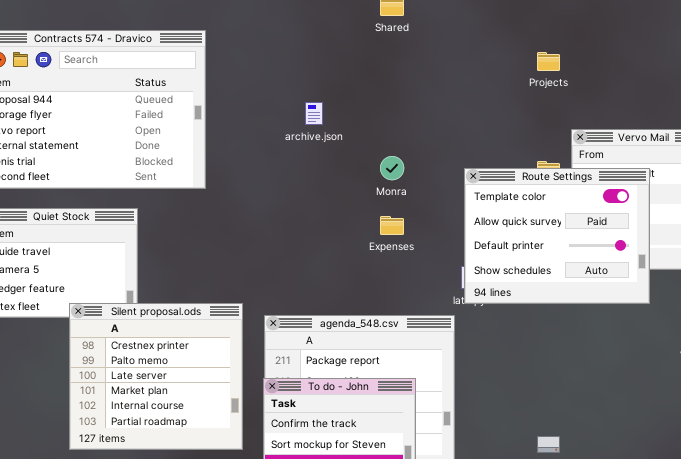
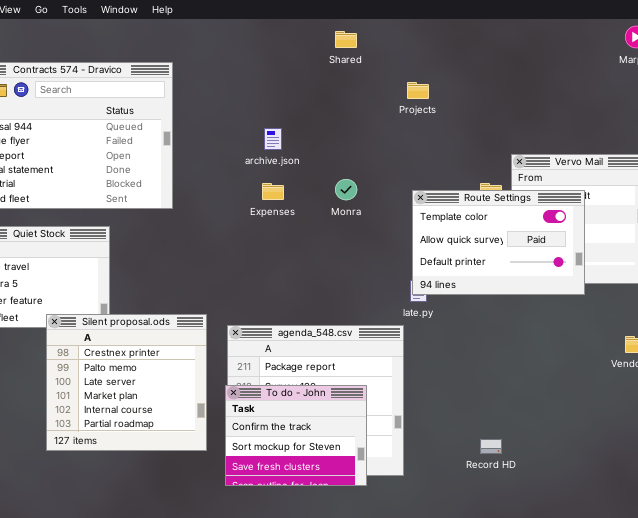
Projects: [537,52,560,71] -> [407,82,429,99], moved
Route Settings: [464,168,650,304] -> [412,190,585,295], resized
Expenses: [380,216,404,235] -> [262,183,284,200], moved

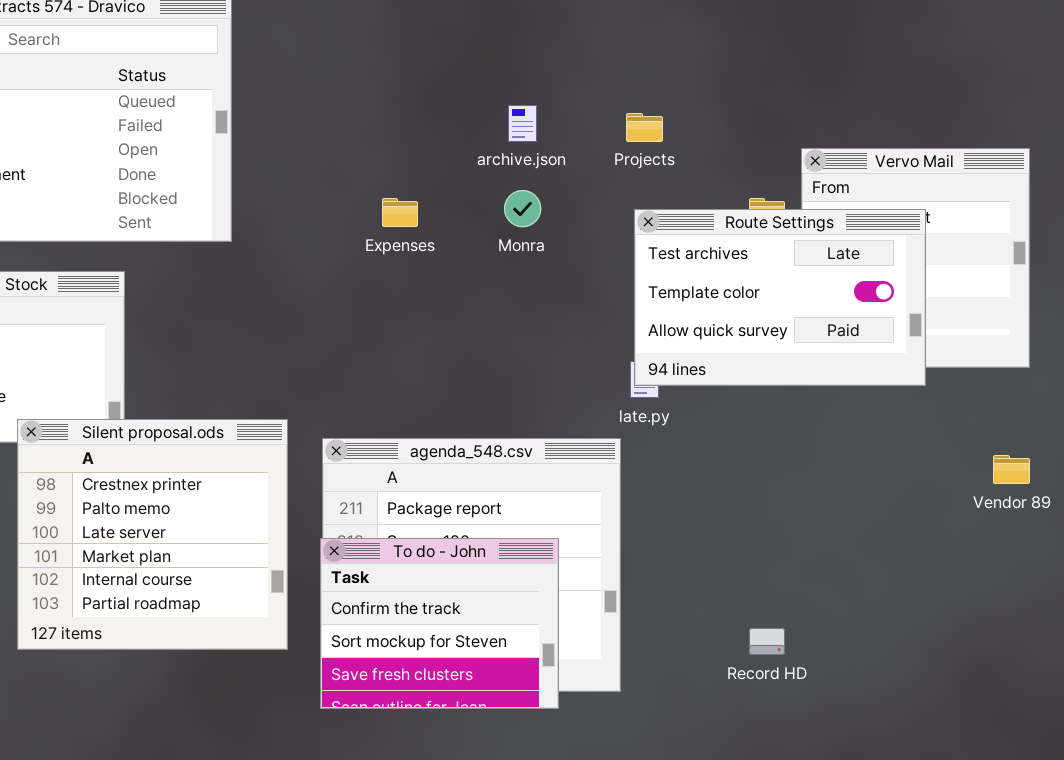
Projects: [407,82,429,99] -> [626,113,663,142], moved
archive.json: [264,128,282,150] -> [508,105,537,142], moved
Route Settings: [412,190,585,295] -> [634,209,926,386], scrolled up 1 row

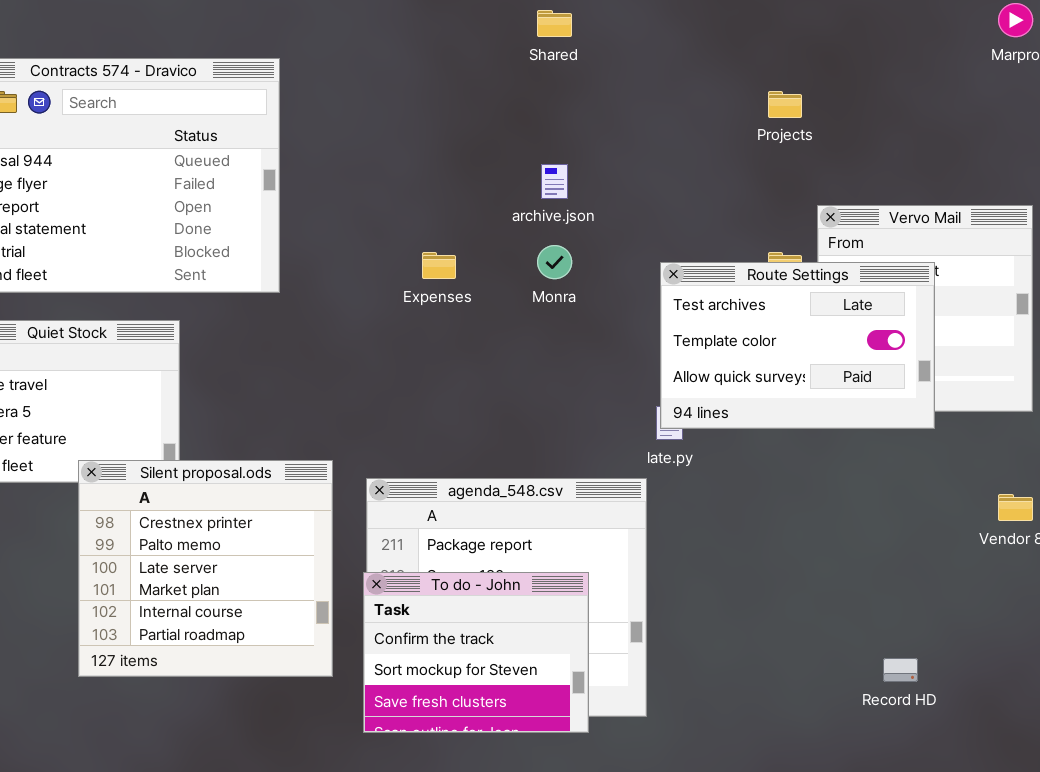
Projects: [626,113,663,142] -> [768,91,802,118], moved
Record HD: [749,628,785,655] -> [883,658,918,682], moved

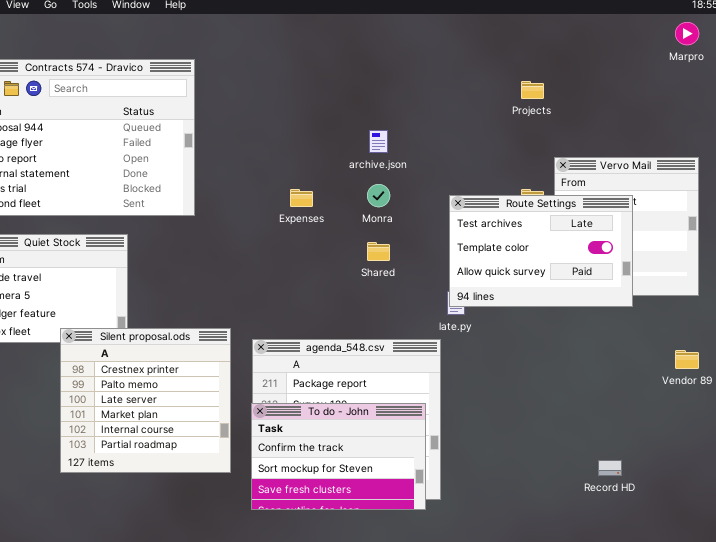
Shared: [537,10,572,37] -> [367,242,390,261], moved
To do - John: [363,572,589,733] -> [251,403,426,510], resized

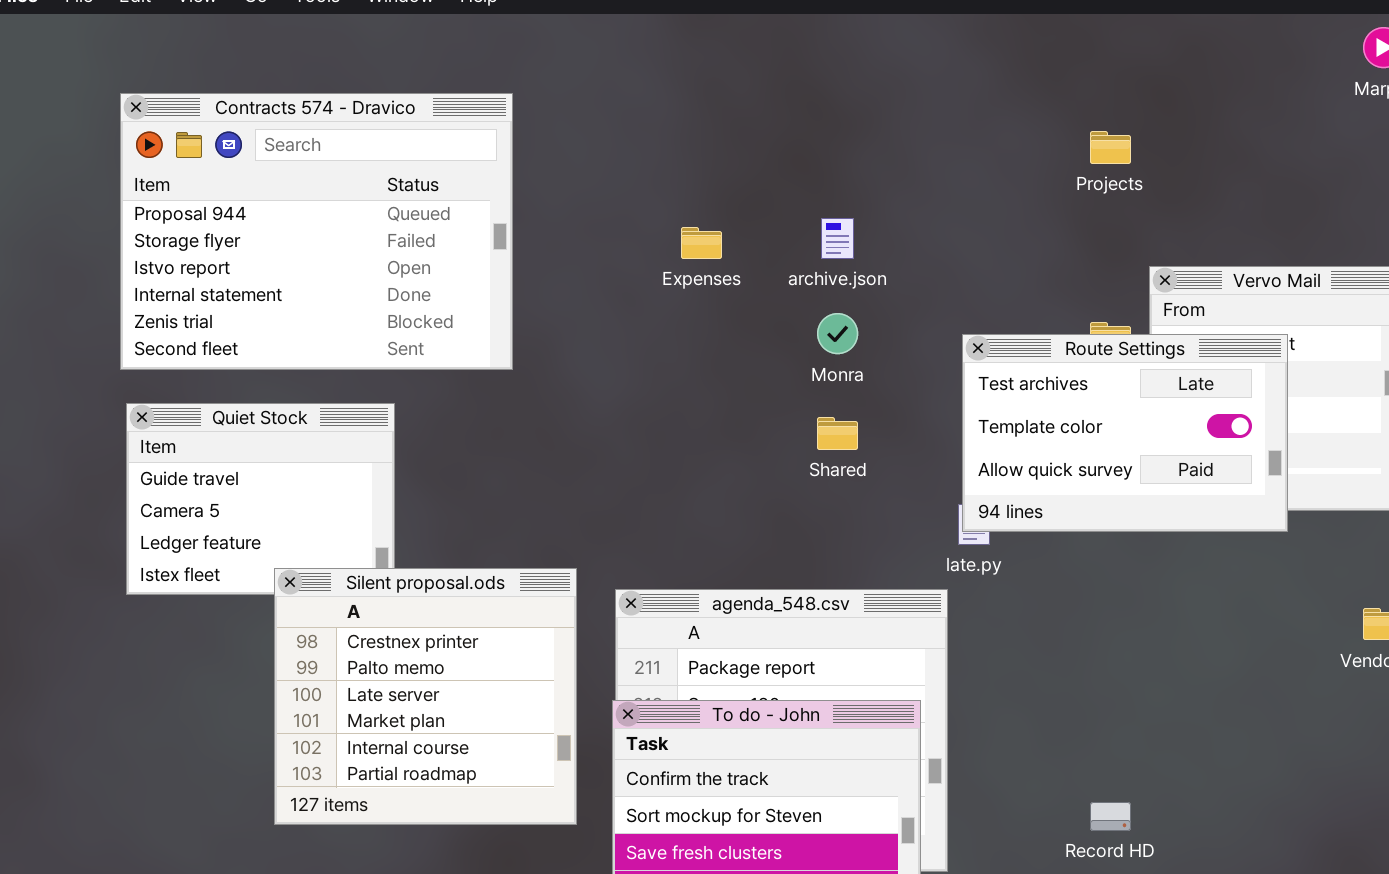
Expenses: [290,189,313,207] -> [681,227,722,259], moved
Record HD: [598,460,622,476] -> [1090,802,1131,831], moved

